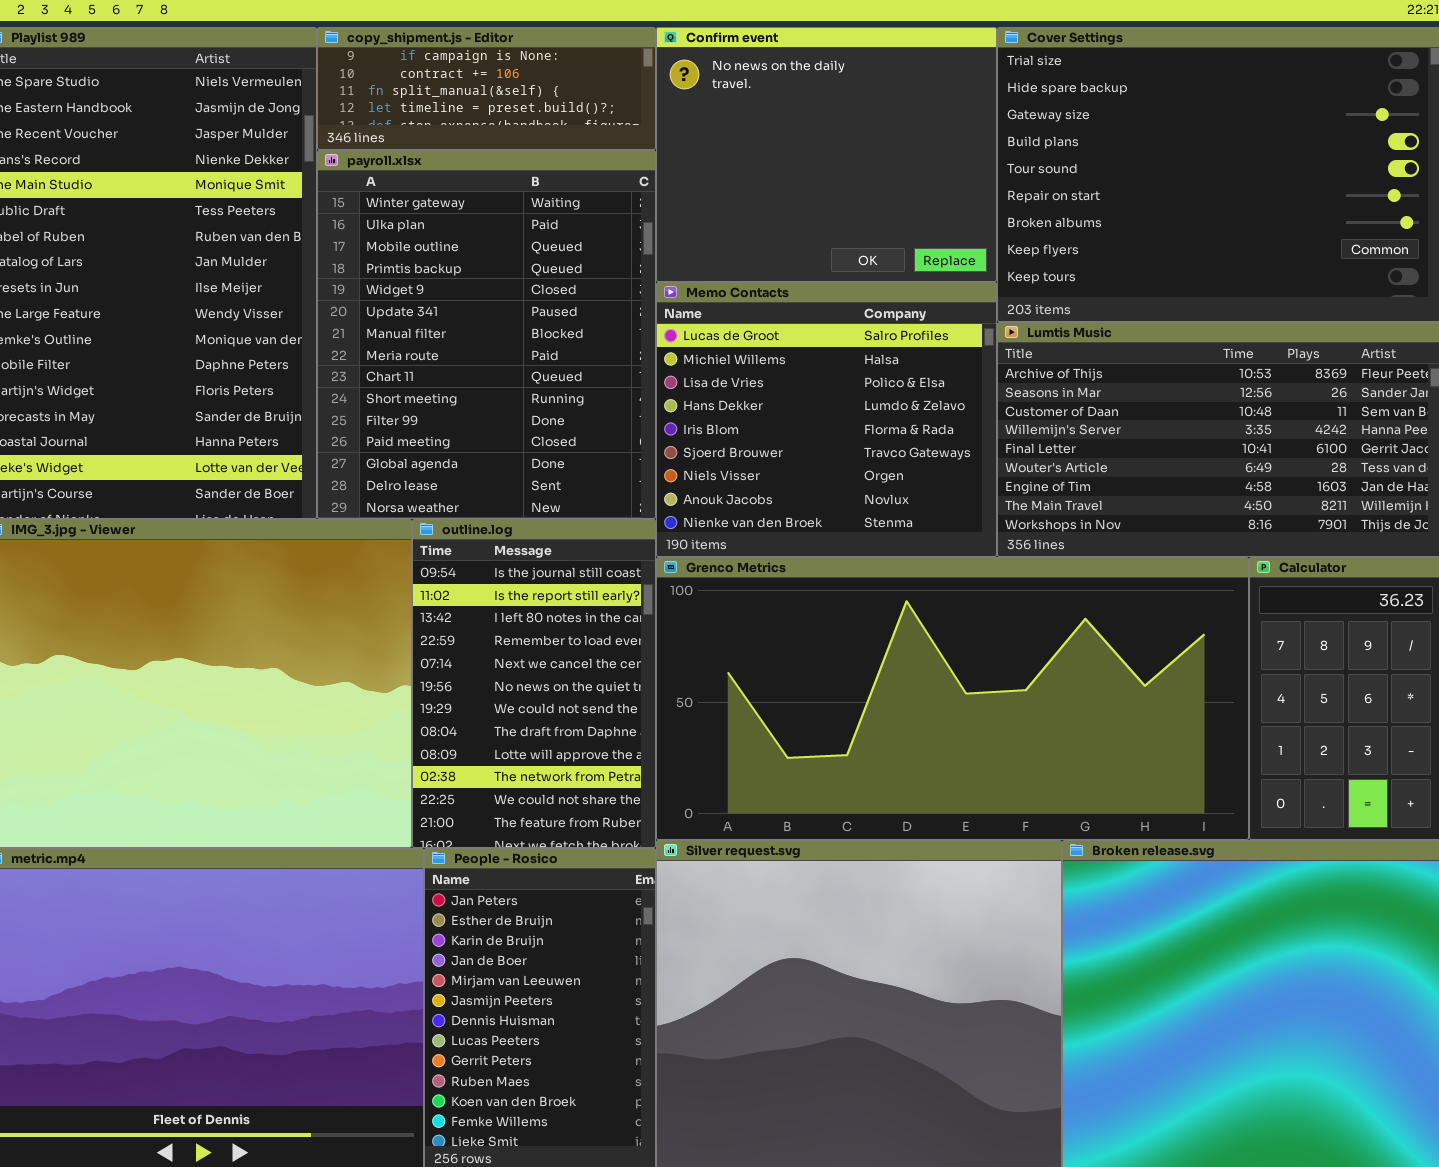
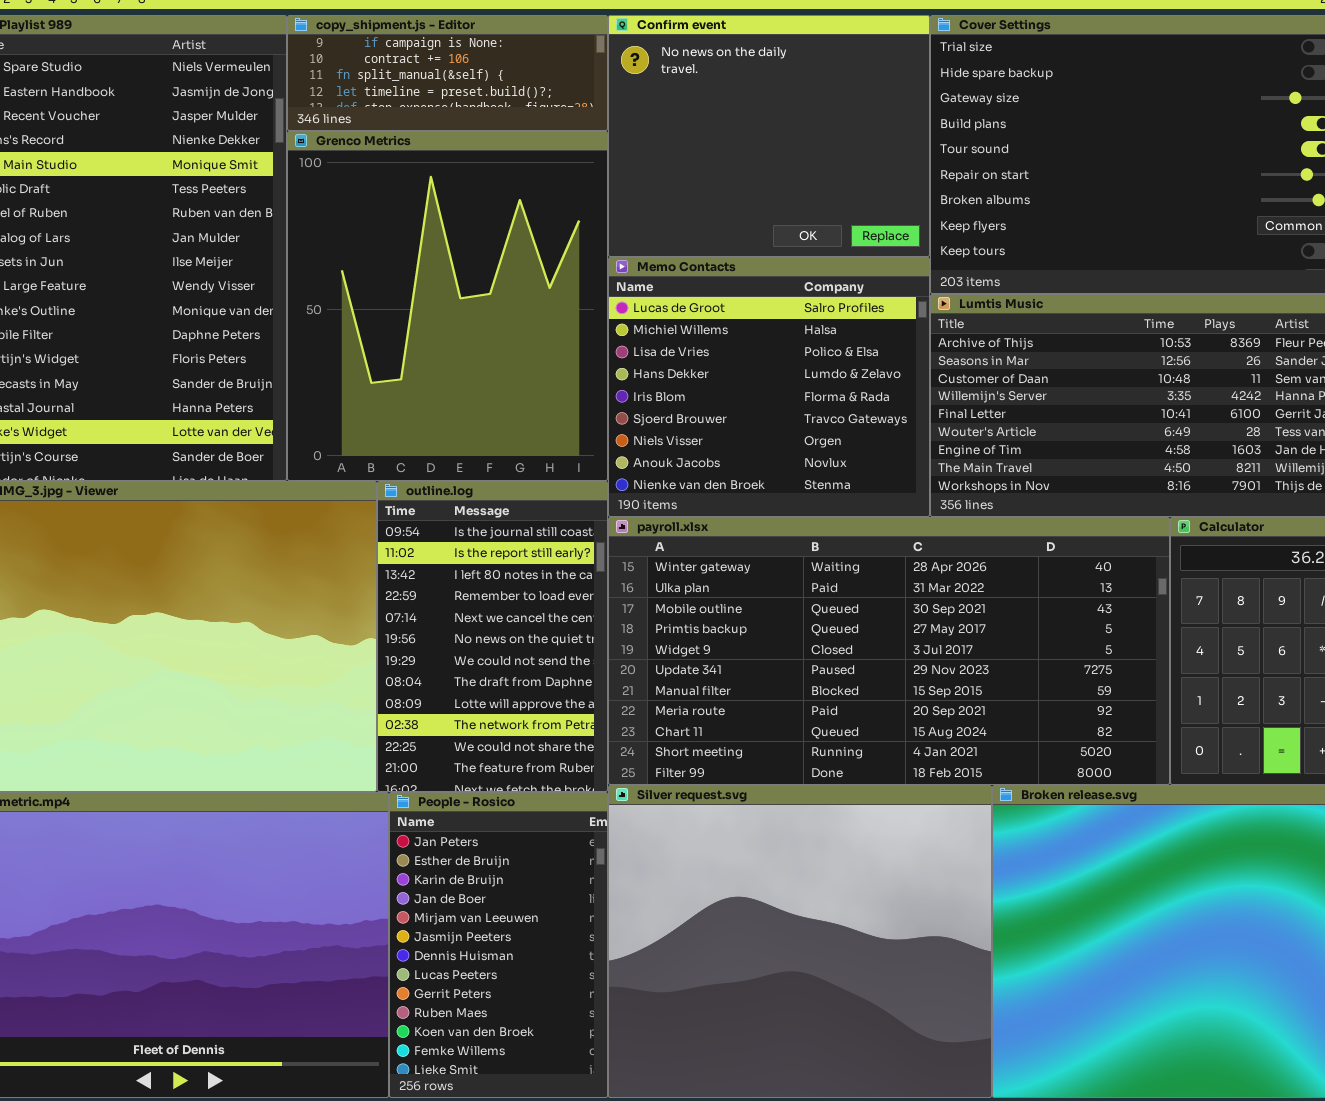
payroll.xlsx: [317,150,656,519] -> [608,517,1170,785], moved, resized
Grenco Metrics: [656,557,1249,840] -> [287,131,608,481], moved, resized

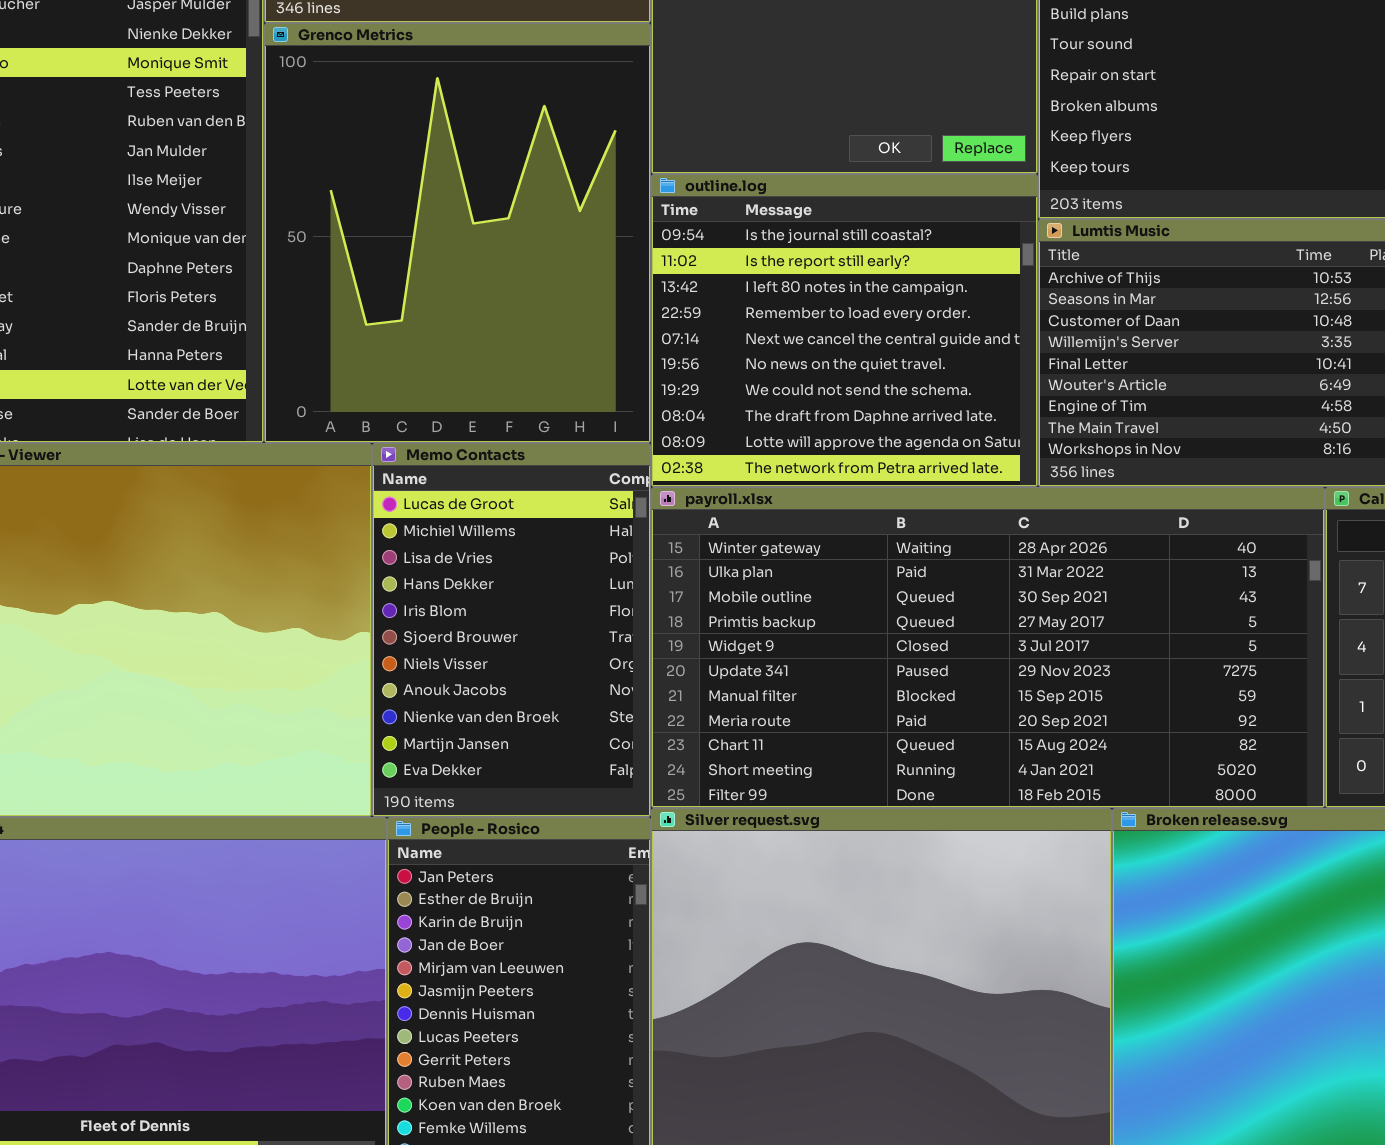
Memo Contacts: [608,257,930,517] -> [372,443,651,817], moved, resized
outline.log: [377,481,608,792] -> [651,174,1038,487], moved, resized

